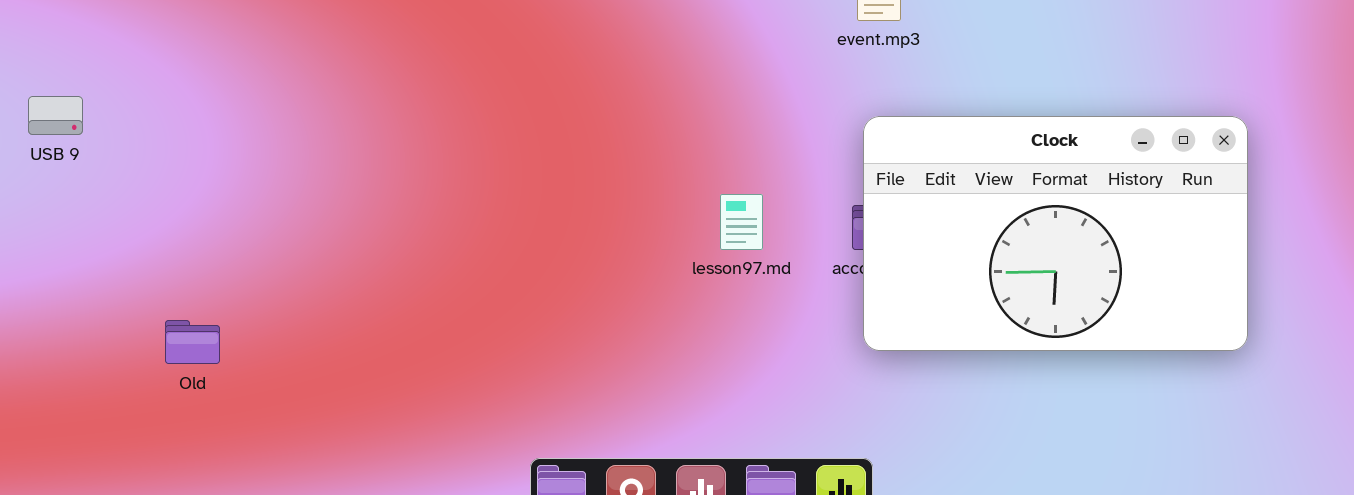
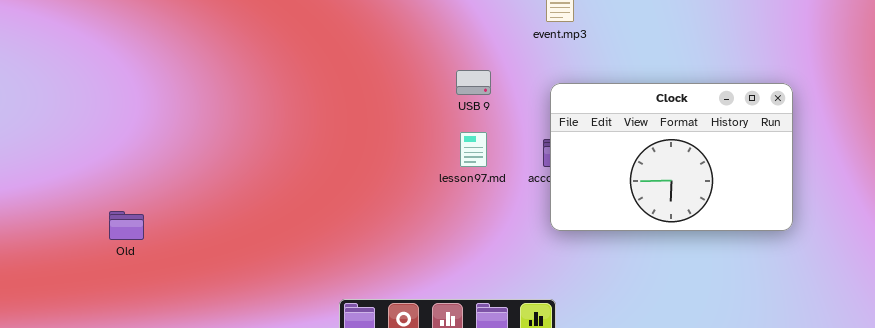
USB 9: [28,96,83,135] -> [456,70,491,95], moved

